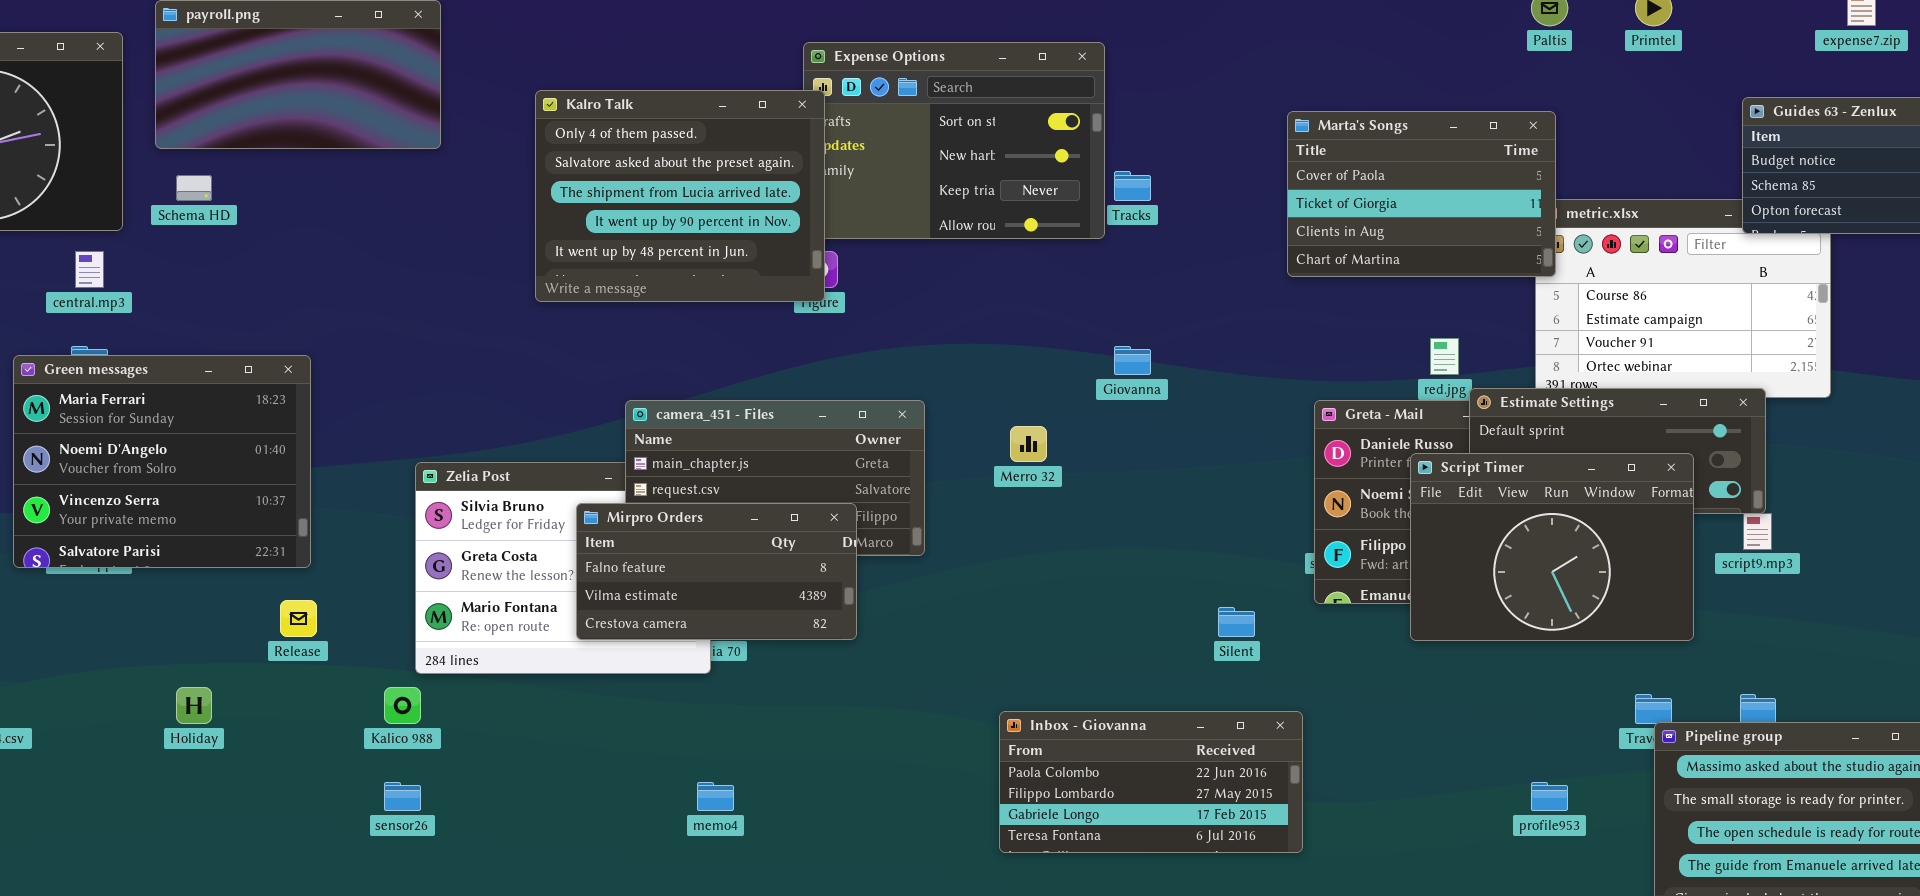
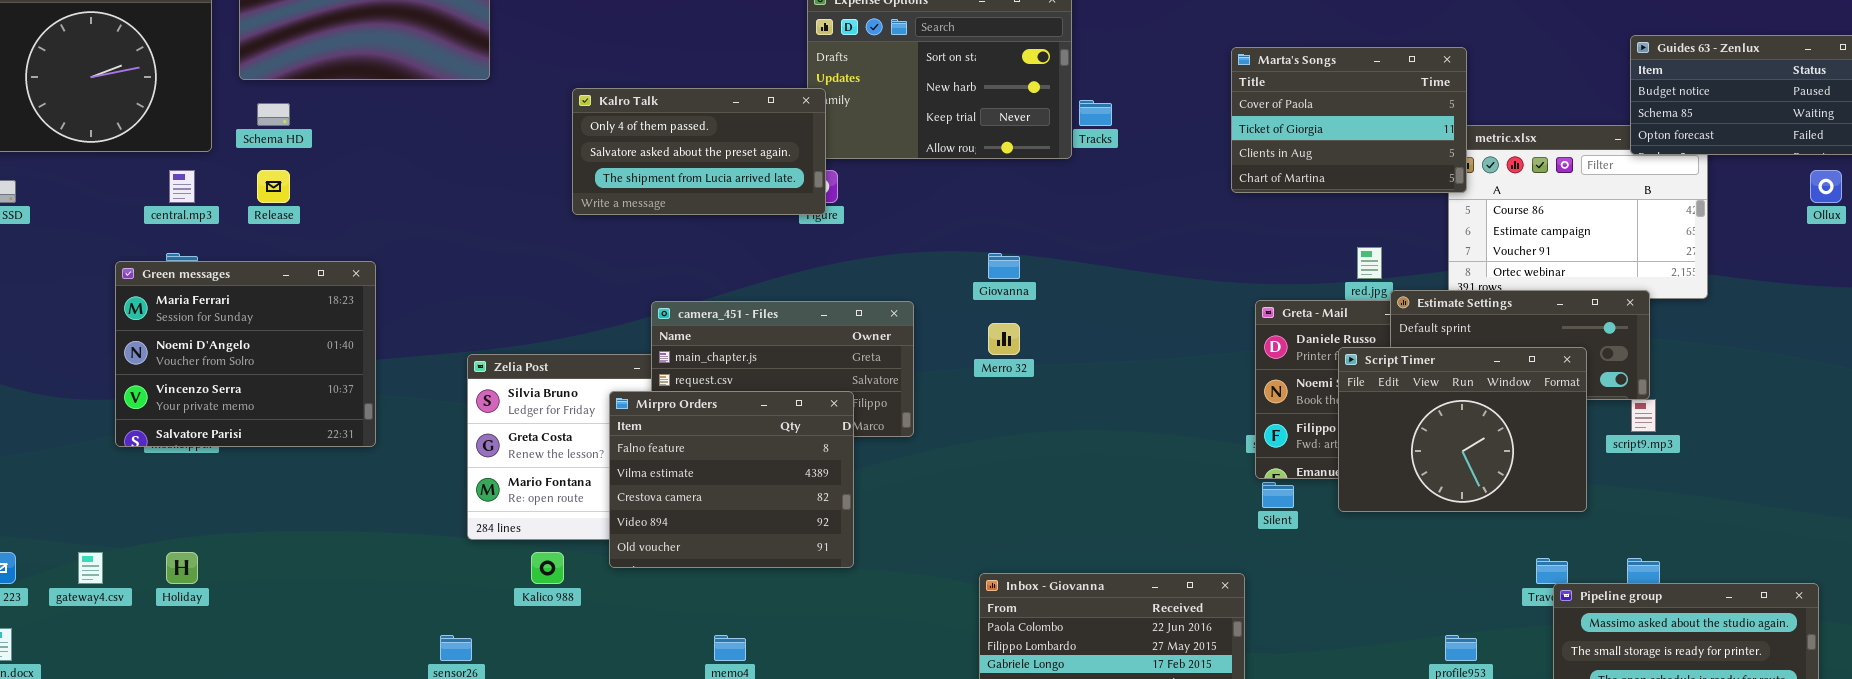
Kalro Talk: [535,90,825,302] -> [572,88,826,215], resized
Giovanna: [1114,346,1151,375] -> [988,253,1020,279], moved
Mirpro Orders: [576,503,857,640] -> [609,391,854,568], resized
Release: [280,600,317,637] -> [257,170,290,203], moved
Silent: [1218,607,1255,637] -> [1262,482,1294,508], moved
Holiday: [176,687,212,724] -> [166,552,198,584], moved
Kalico 988: [384,687,421,724] -> [531,552,564,584], moved

